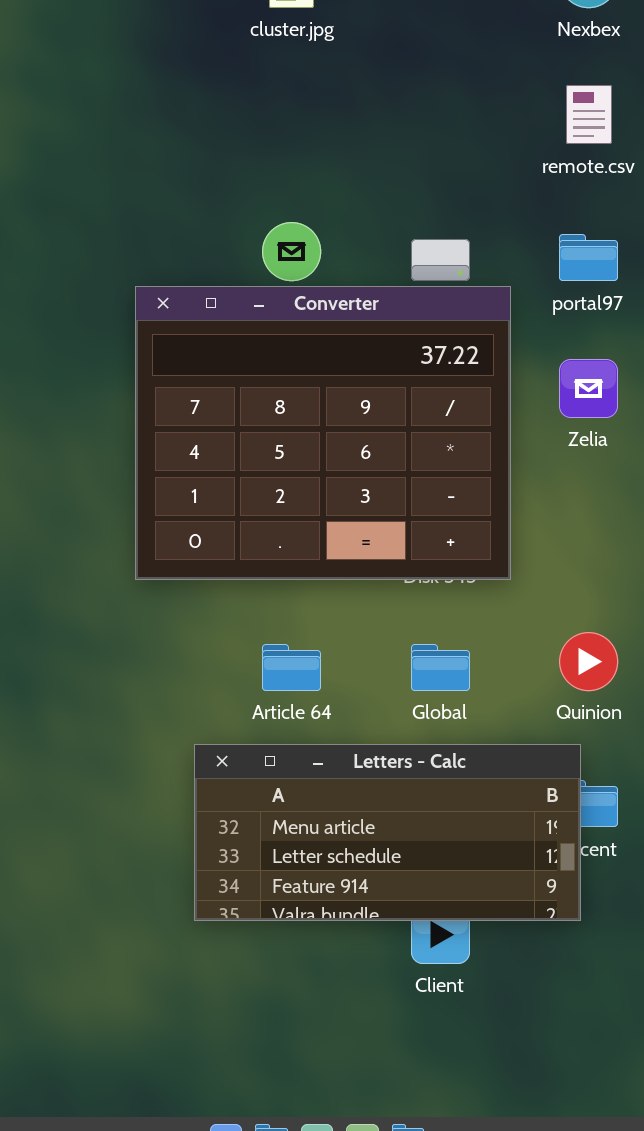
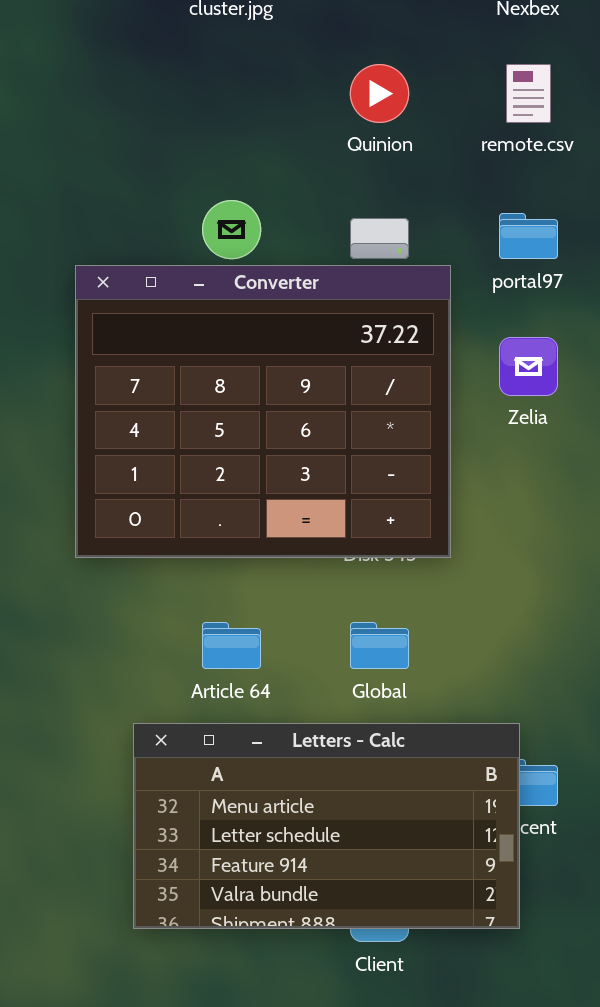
Quinion: [559,632,618,691] -> [350,64,409,123], moved
Letters - Calc: [194,744,581,921] -> [133,723,520,929], resized

